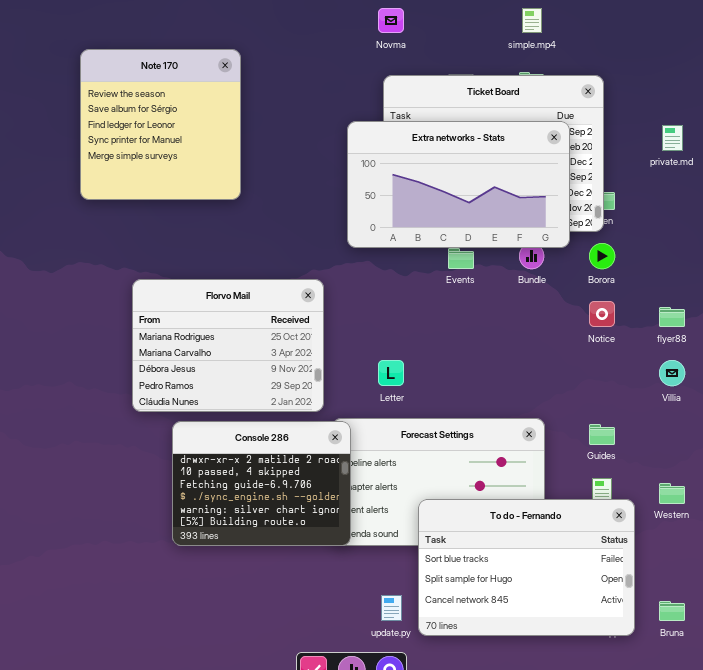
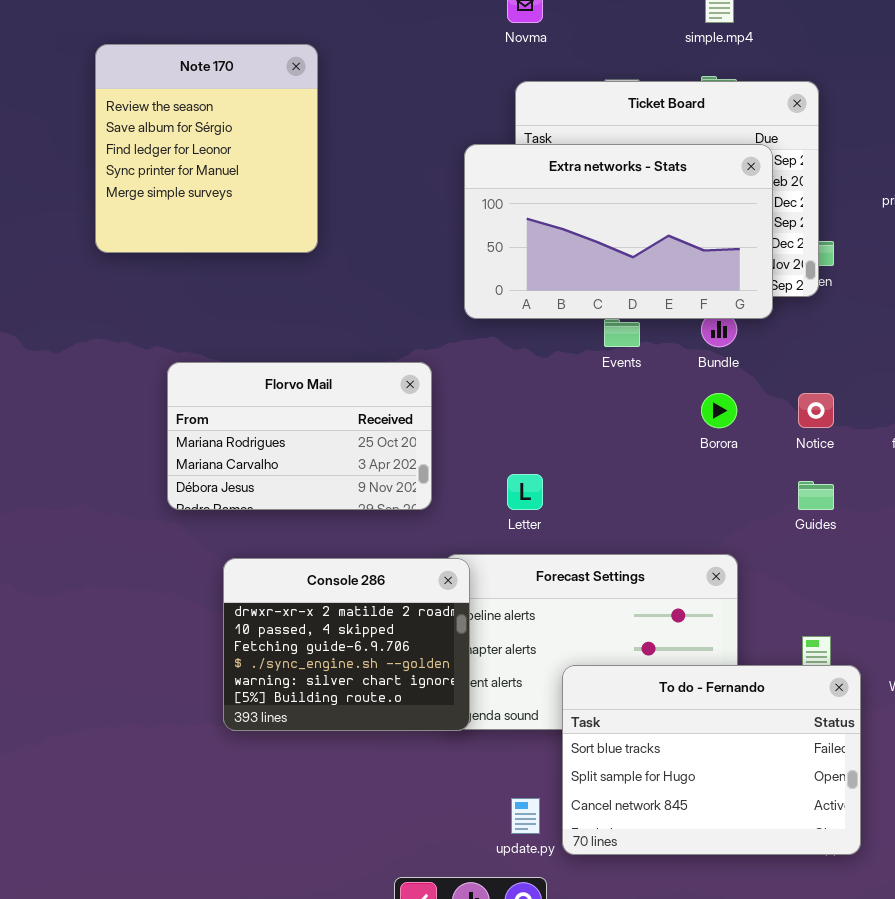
Borora: [589,243,615,269] -> [701,393,737,428], moved
Florvo Mail: [132,279,324,412] -> [167,362,432,510], resized
Guides: [589,424,615,445] -> [798,481,834,510], moved

